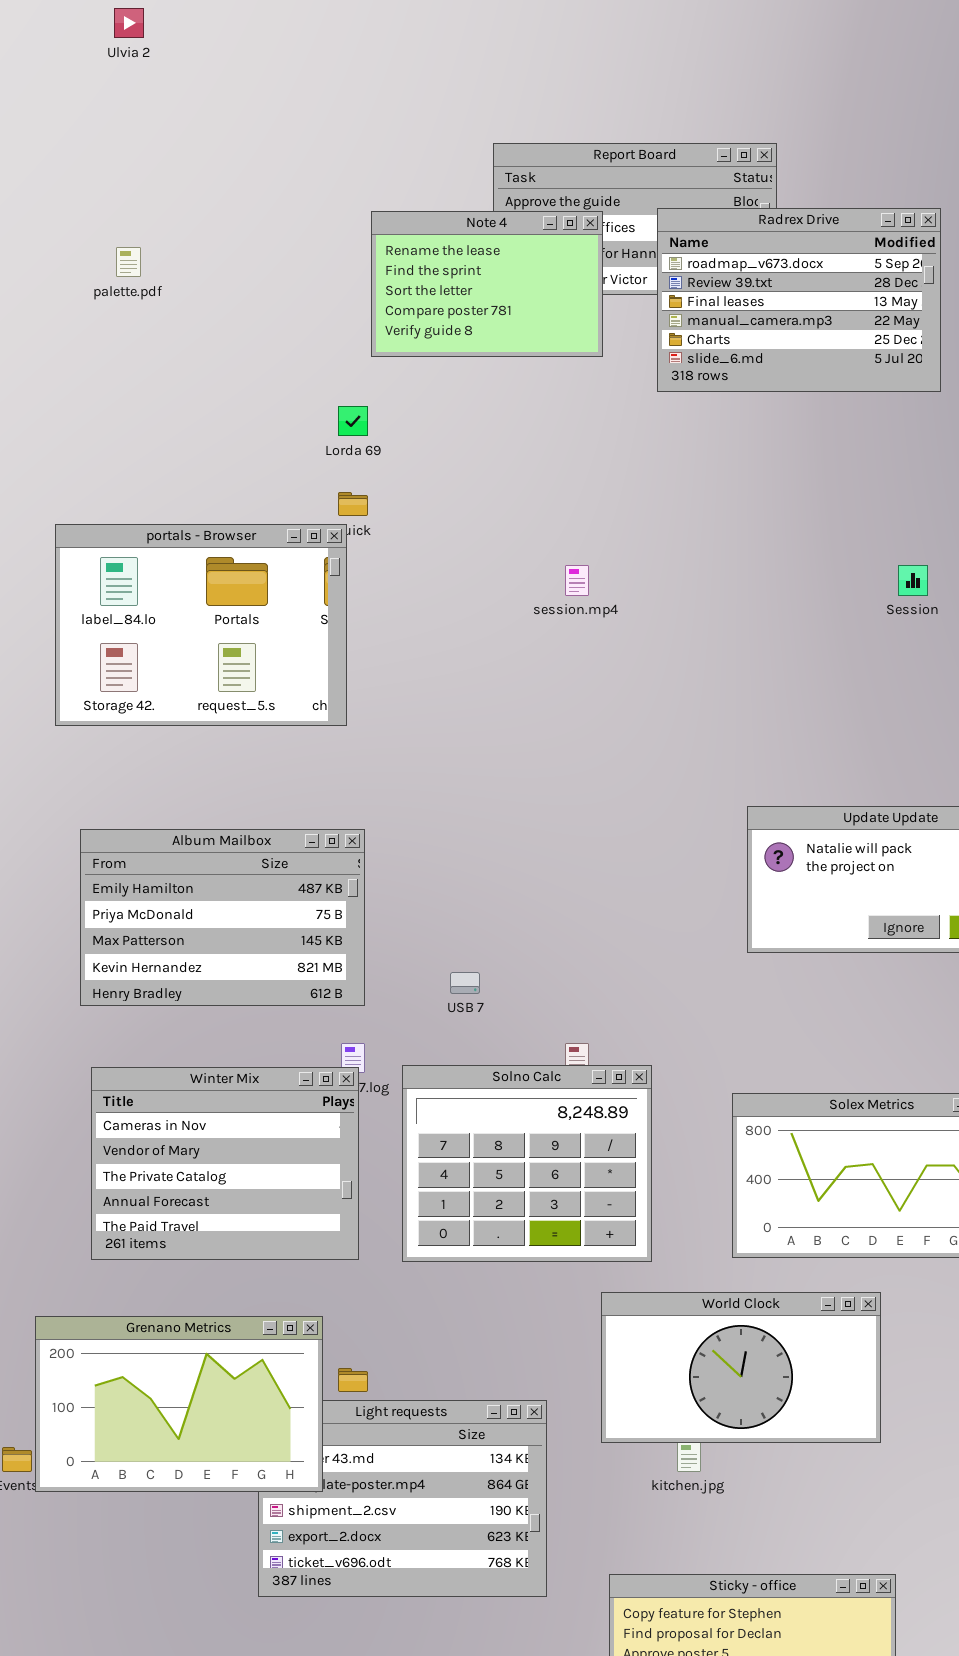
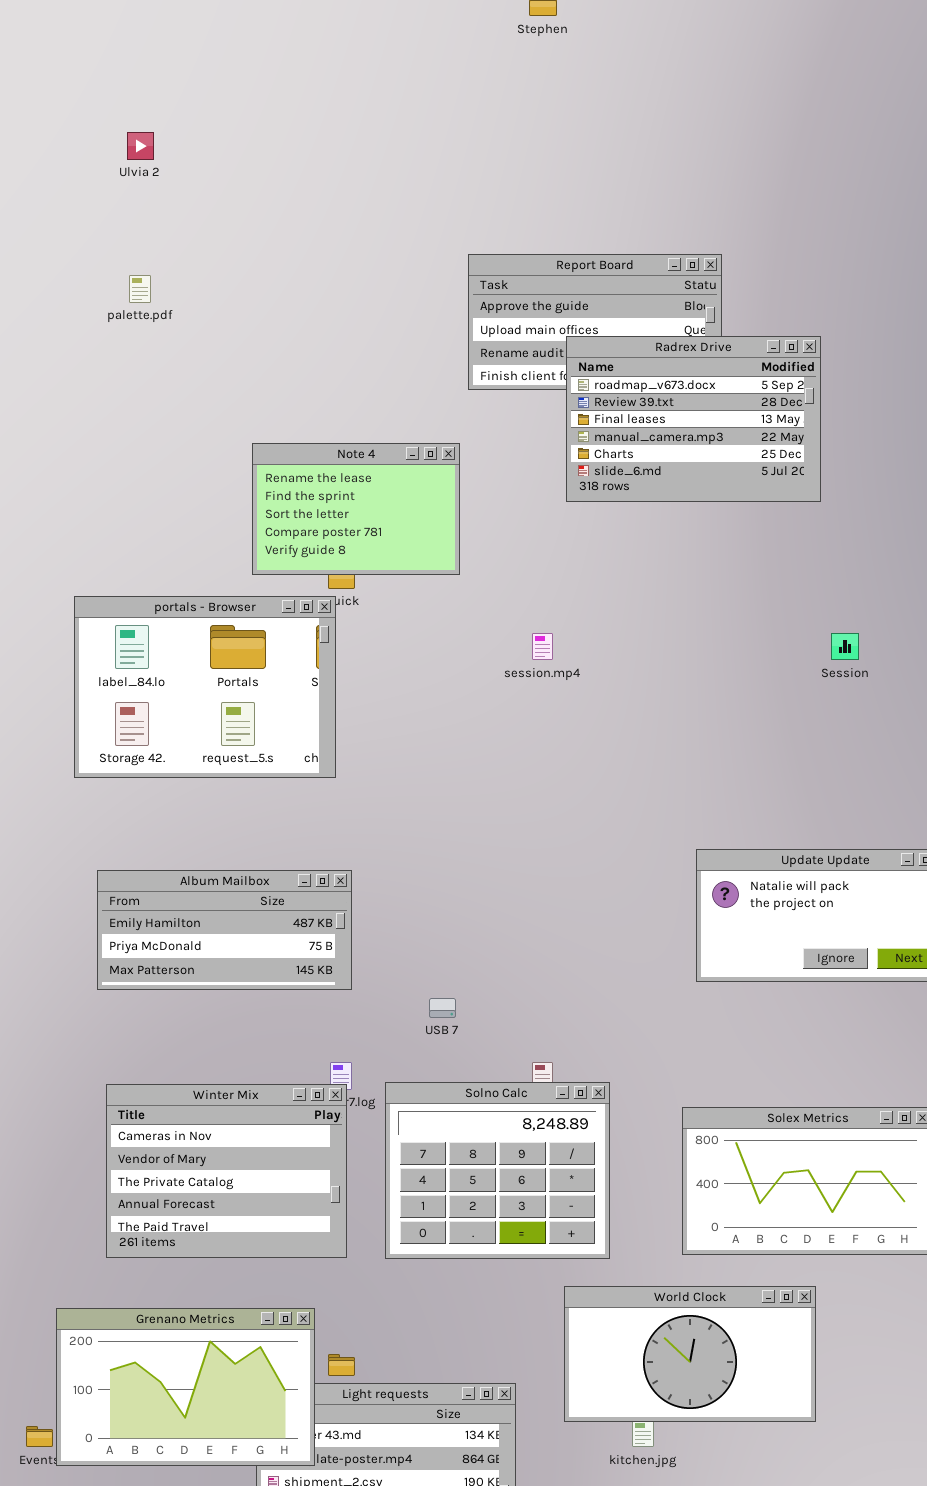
Radrex Drive: [657,208,941,392] -> [566,336,821,502], moved
Note 4: [371,211,603,357] -> [252,443,460,575], moved
palette.pdf: [116,247,141,277] -> [129,275,151,303], moved
Album Mailbox: [80,829,365,1006] -> [97,870,352,990], resized

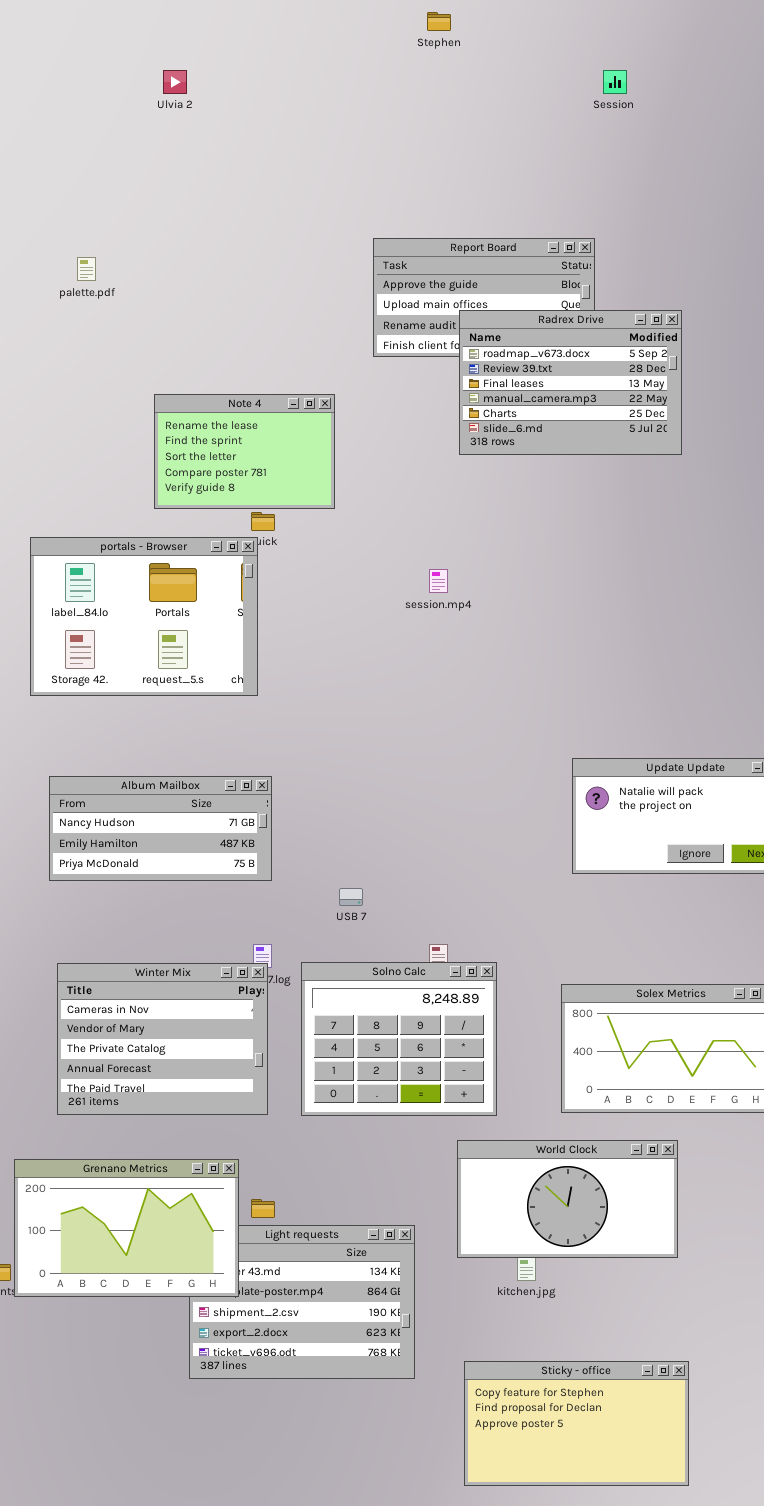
Ulvia 2: [127,132,154,160] -> [163,70,187,94], moved
Note 4: [252,443,460,575] -> [154,394,335,509], moved
Session: [831,633,859,660] -> [603,70,627,94], moved
Album Mailbox: [97,870,352,990] -> [49,776,272,881], scrolled up 1 row

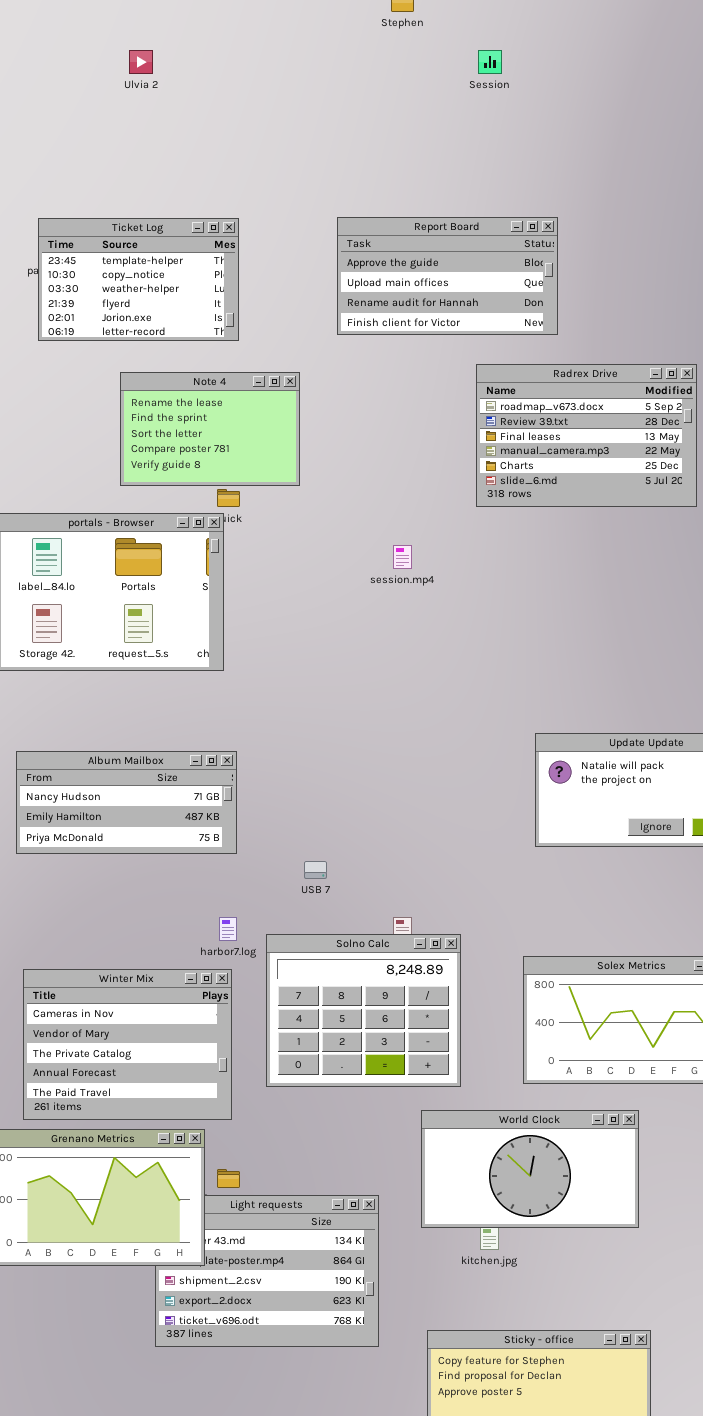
Session: [603,70,627,94] -> [478,50,502,74], moved
Ticket Log: none -> [38,218,239,341], opened
Radrex Drive: [459,310,682,455] -> [476,364,697,507], moved
Winter Mix: [57,963,268,1115] -> [23,969,232,1120], moved

